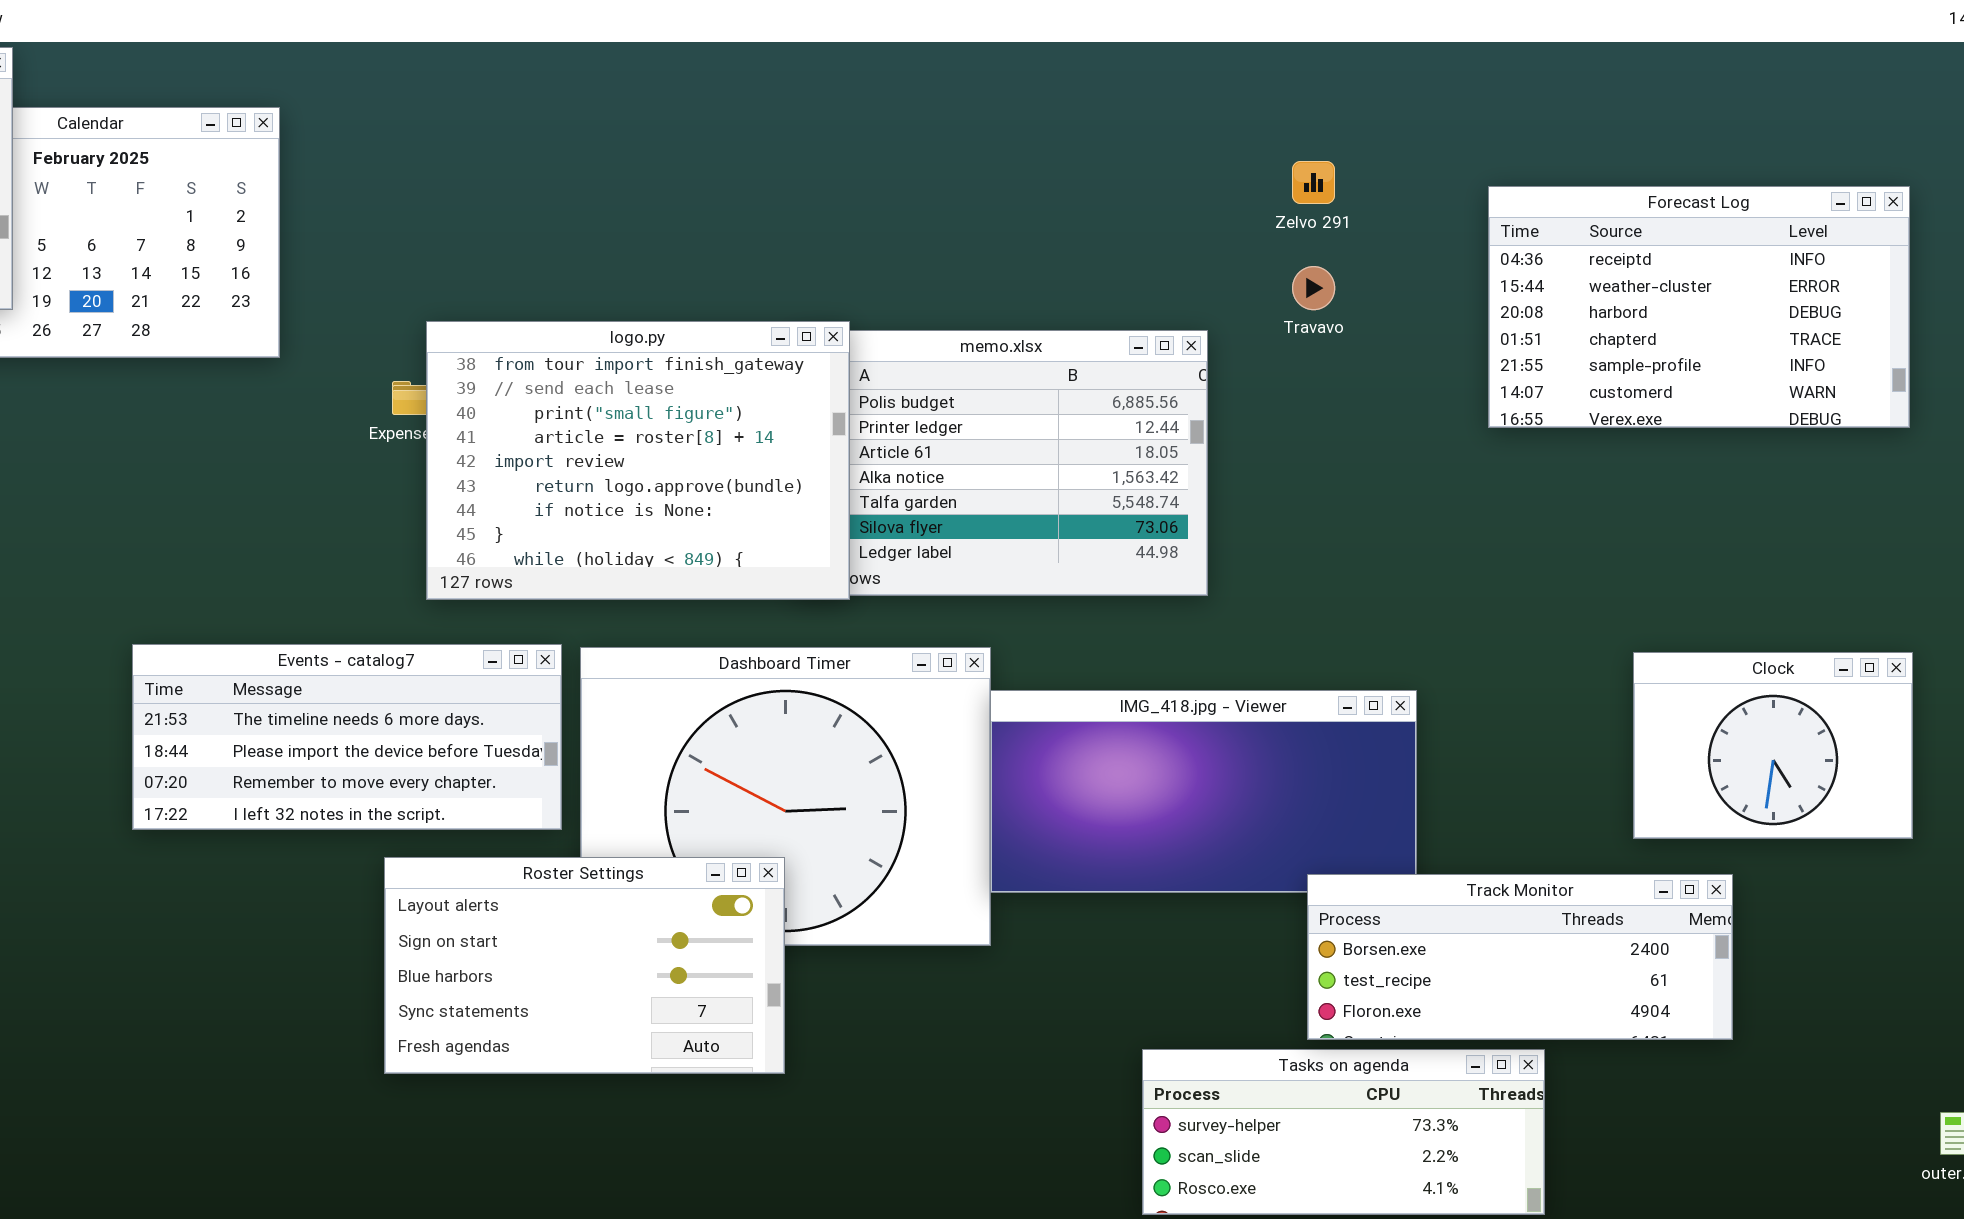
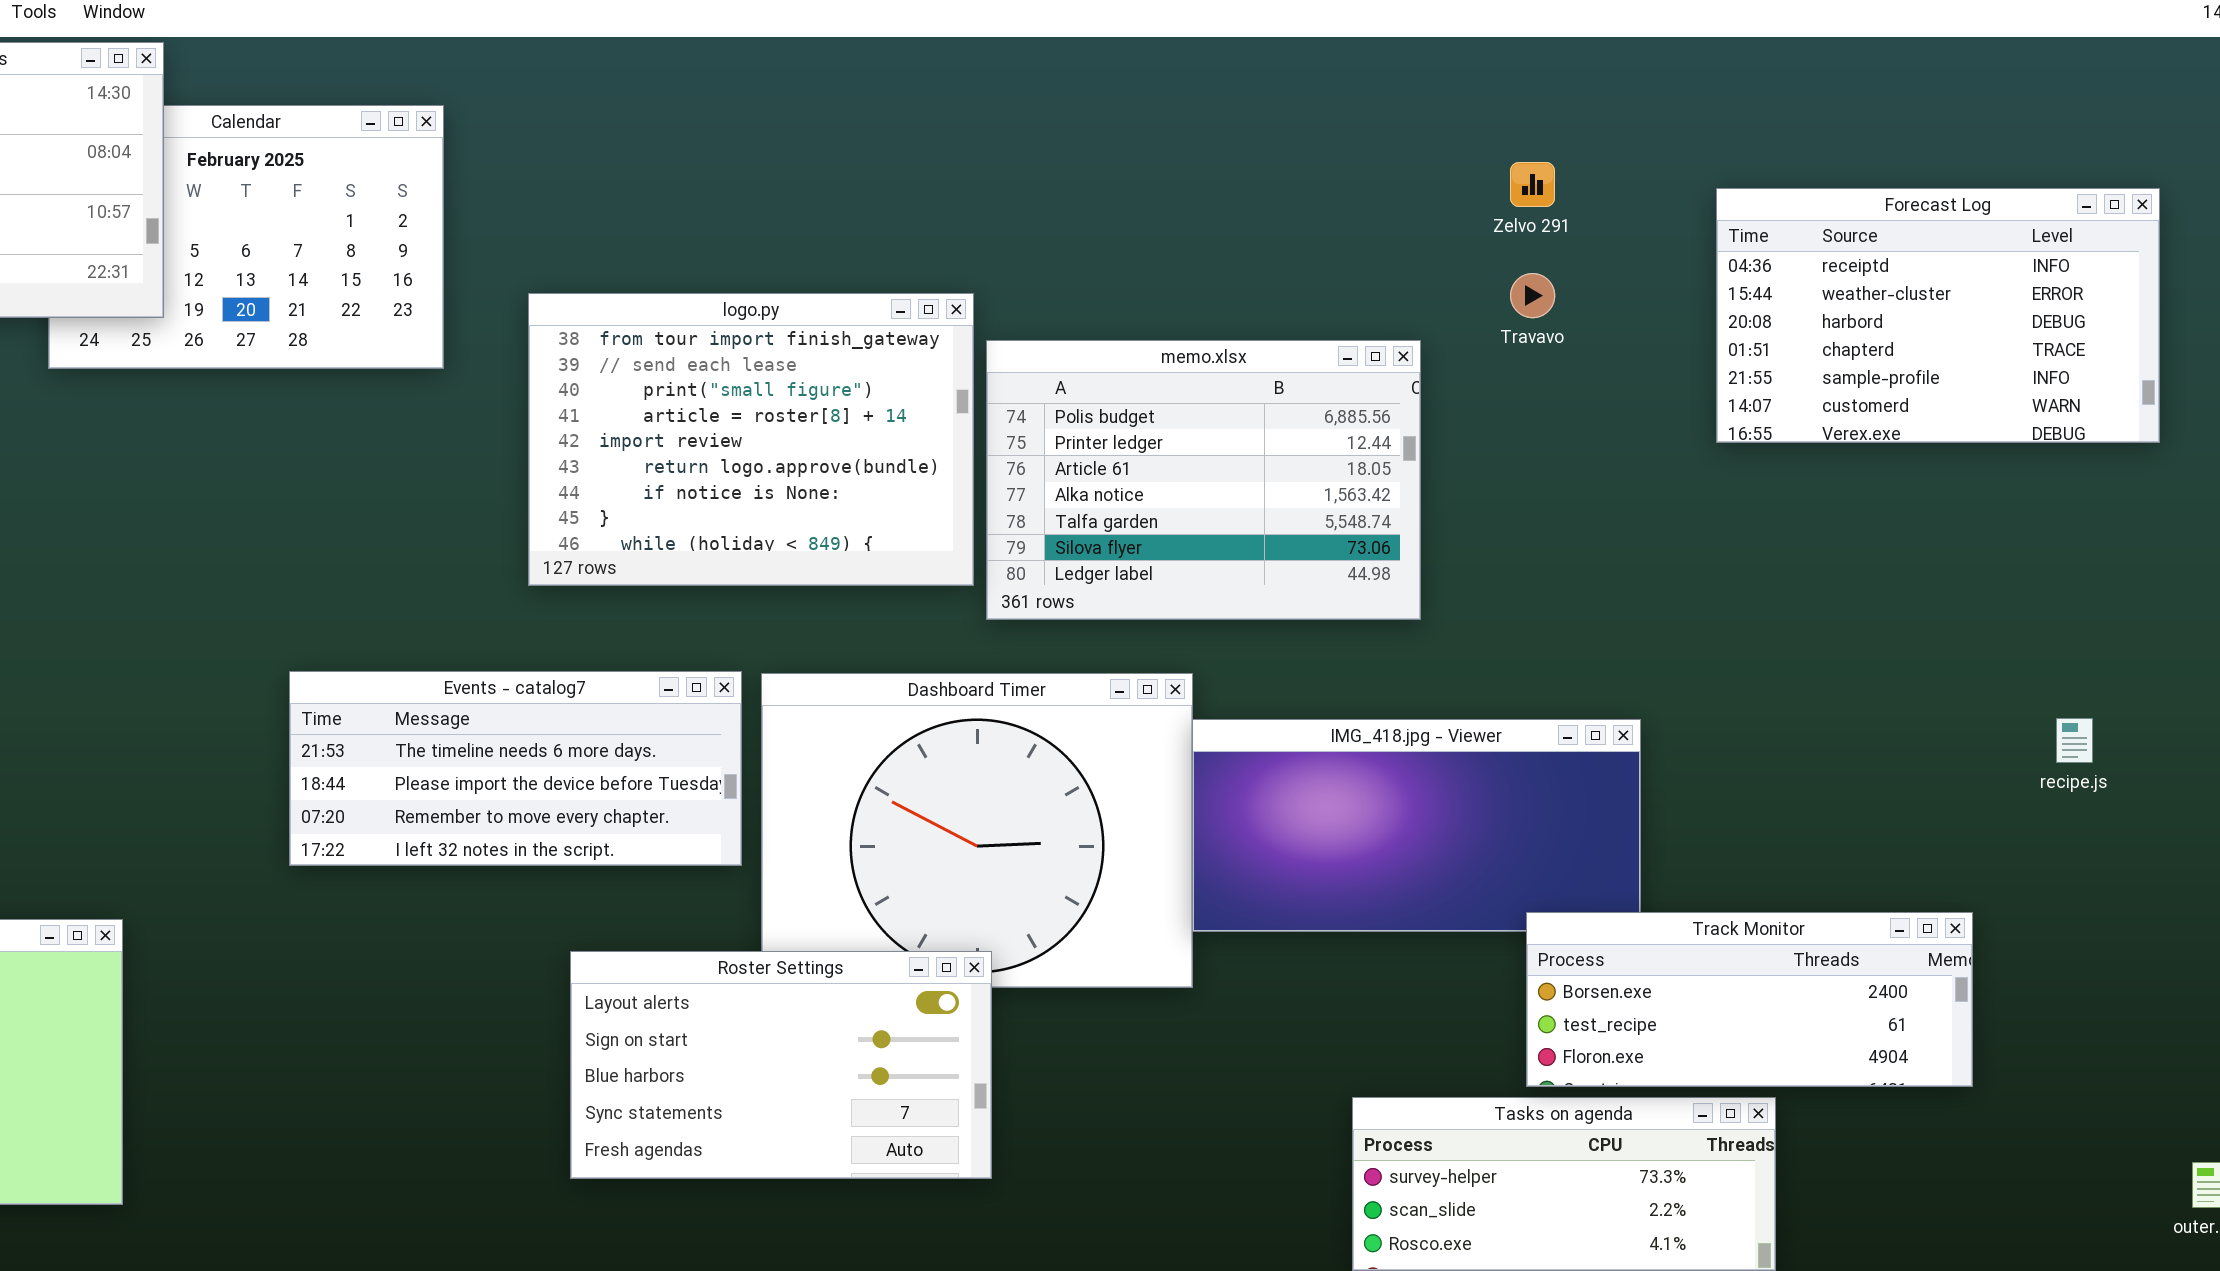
logo.py: [426,321,850,600] -> [528,293,974,586], moved
Clock: [1633,652,1913,839] -> none, closed
Roster Settings: [384,857,785,1074] -> [570,951,992,1179], moved

